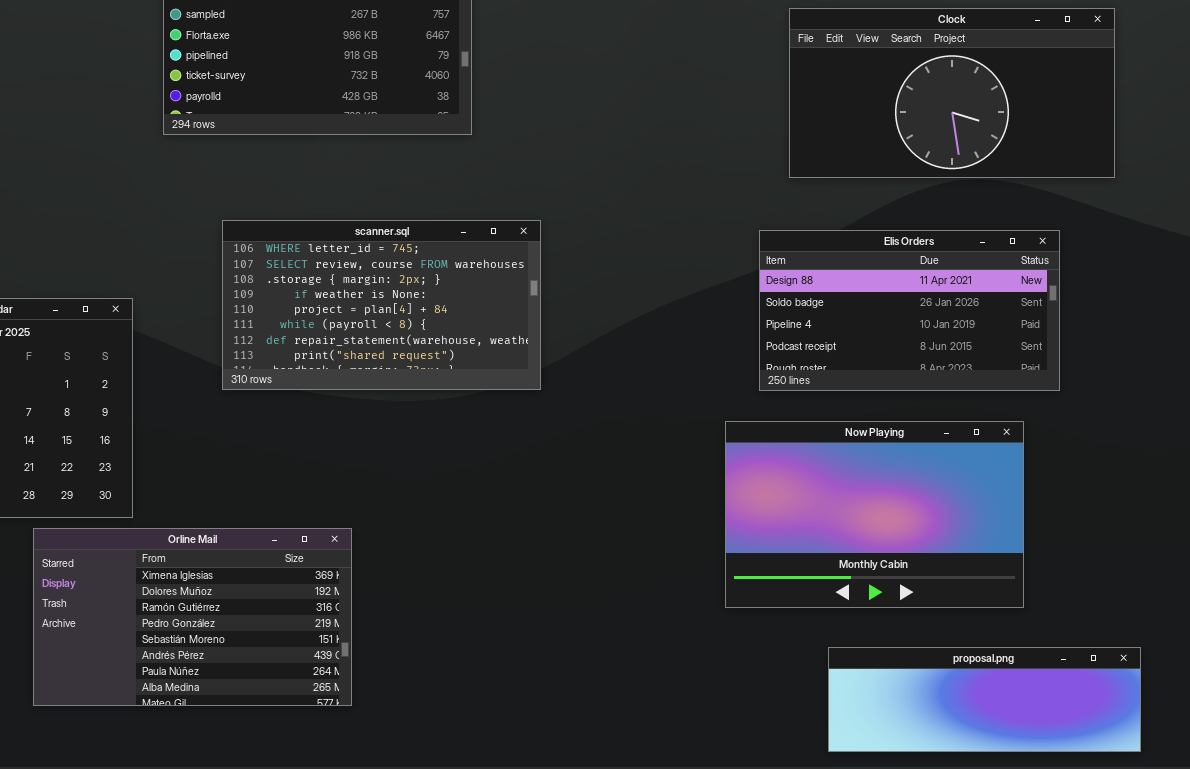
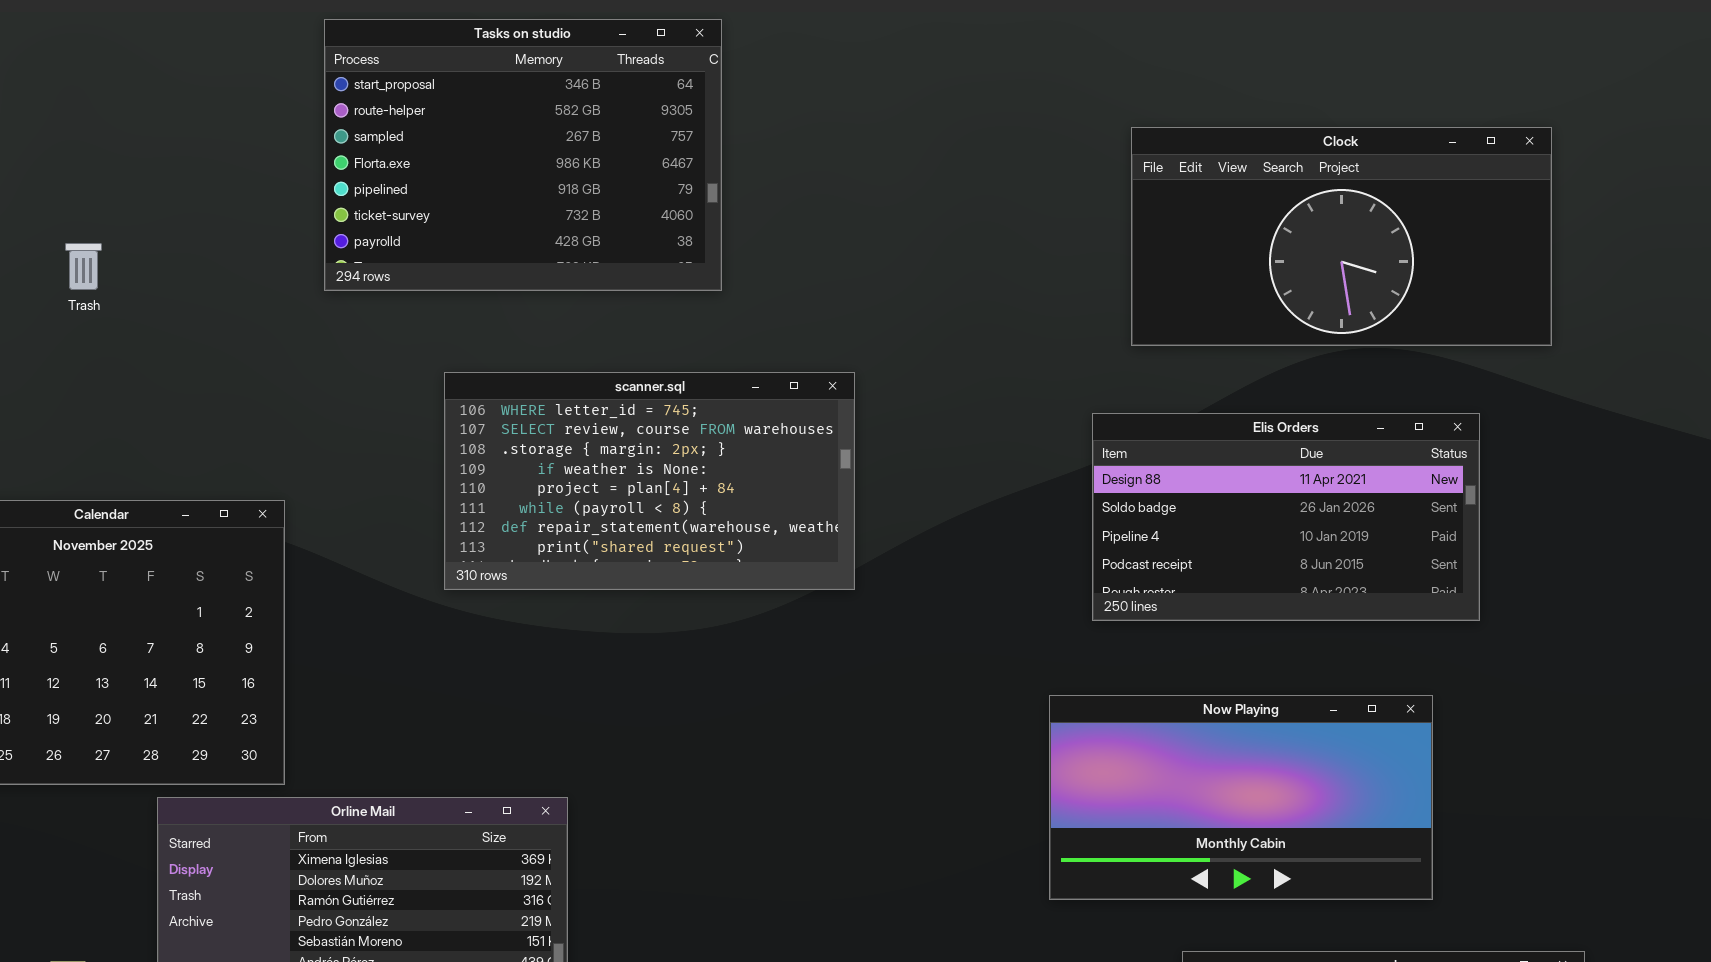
scanner.sql: [222,220,541,390] -> [444,372,855,590], moved
Now Playing: [725,421,1024,608] -> [1049,695,1433,900], resized

